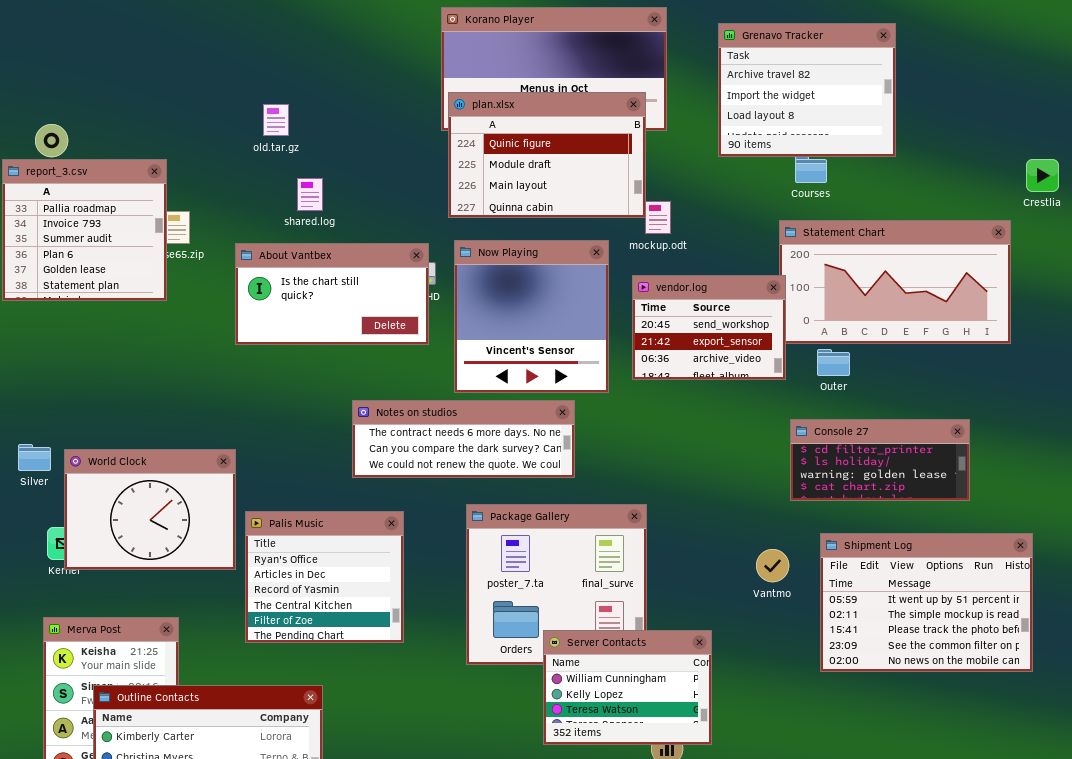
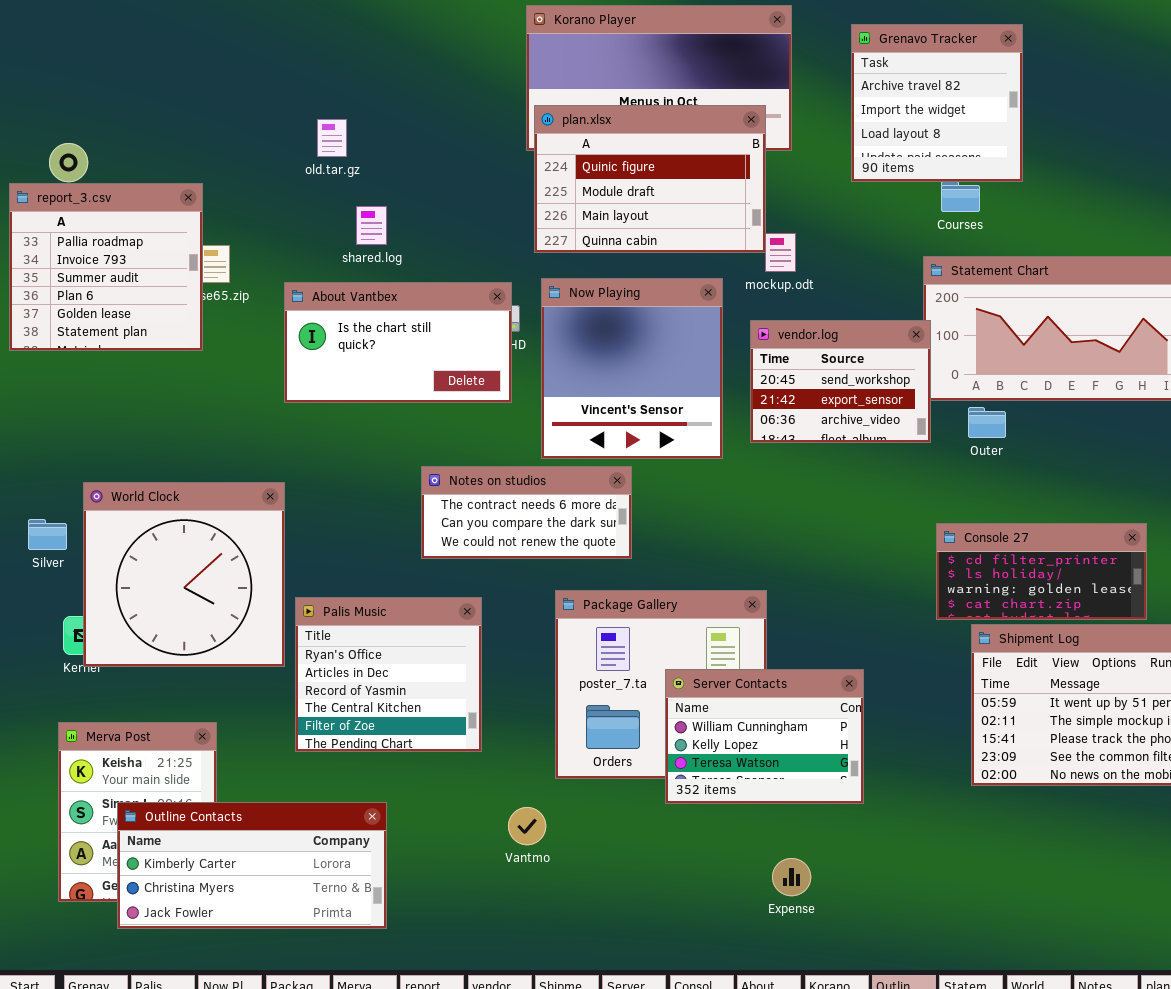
Grenavo Tracker: [718,23,896,157] -> [851,24,1023,182], resized
Notes on studios: [352,400,575,478] -> [421,466,632,559], resized
Console 27: [790,419,970,501] -> [936,523,1147,620], moved
World Clock: [64,449,236,570] -> [83,482,285,667], resized
Vantmo: [756,549,789,582] -> [508,807,546,845], moved
Server Contacts: [543,630,712,745] -> [665,669,864,804], moved

